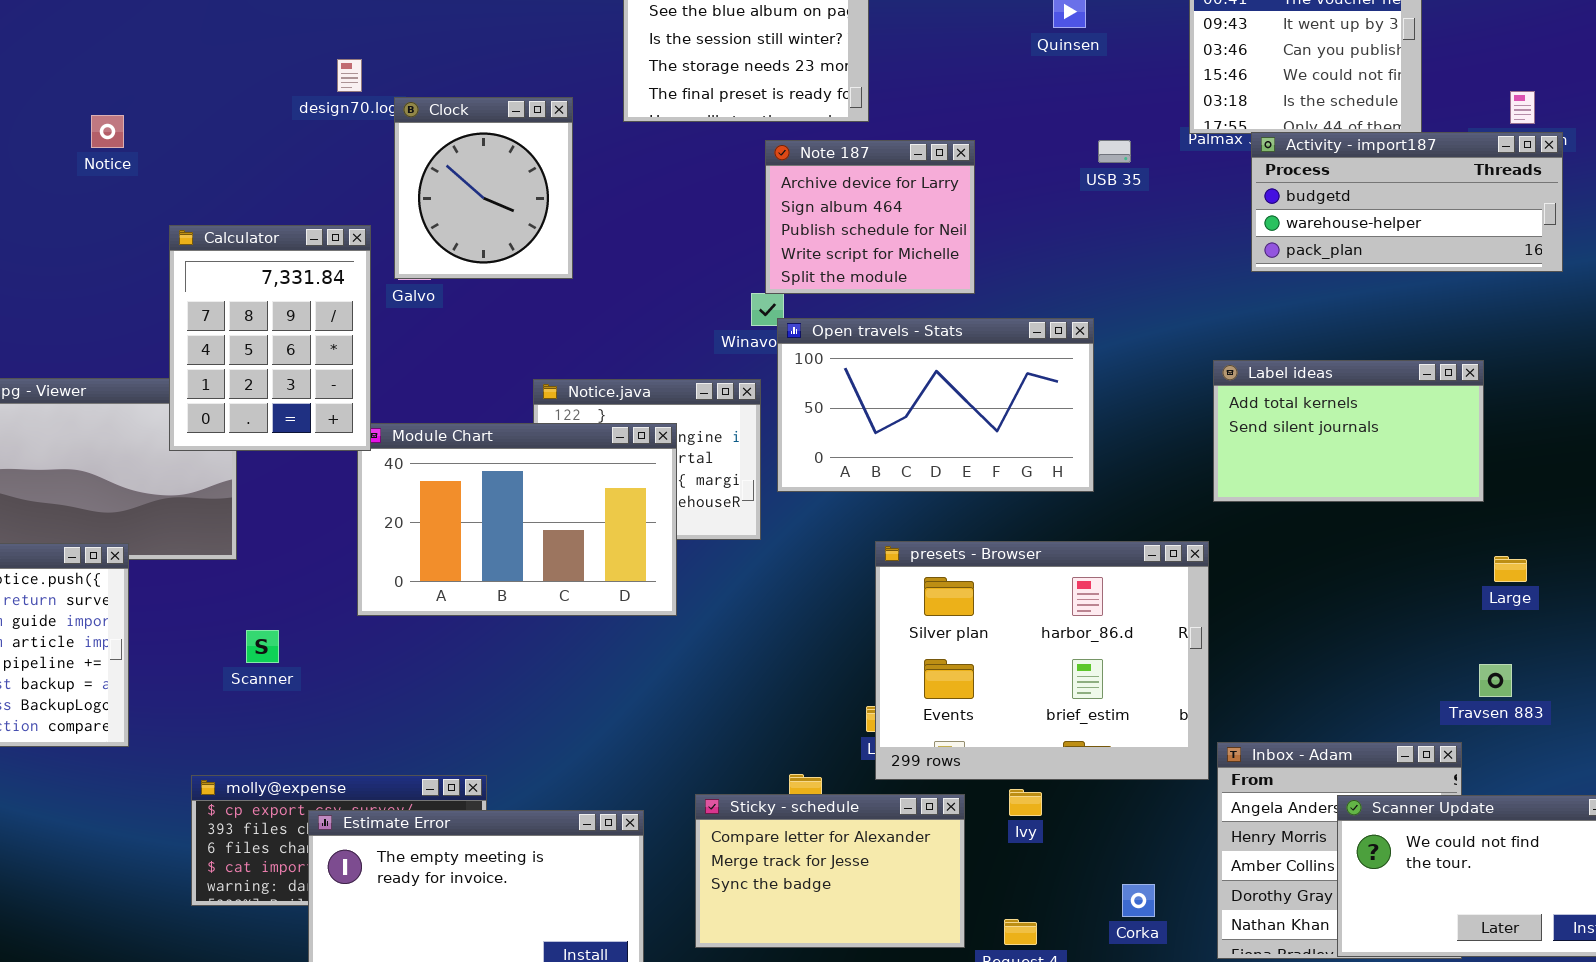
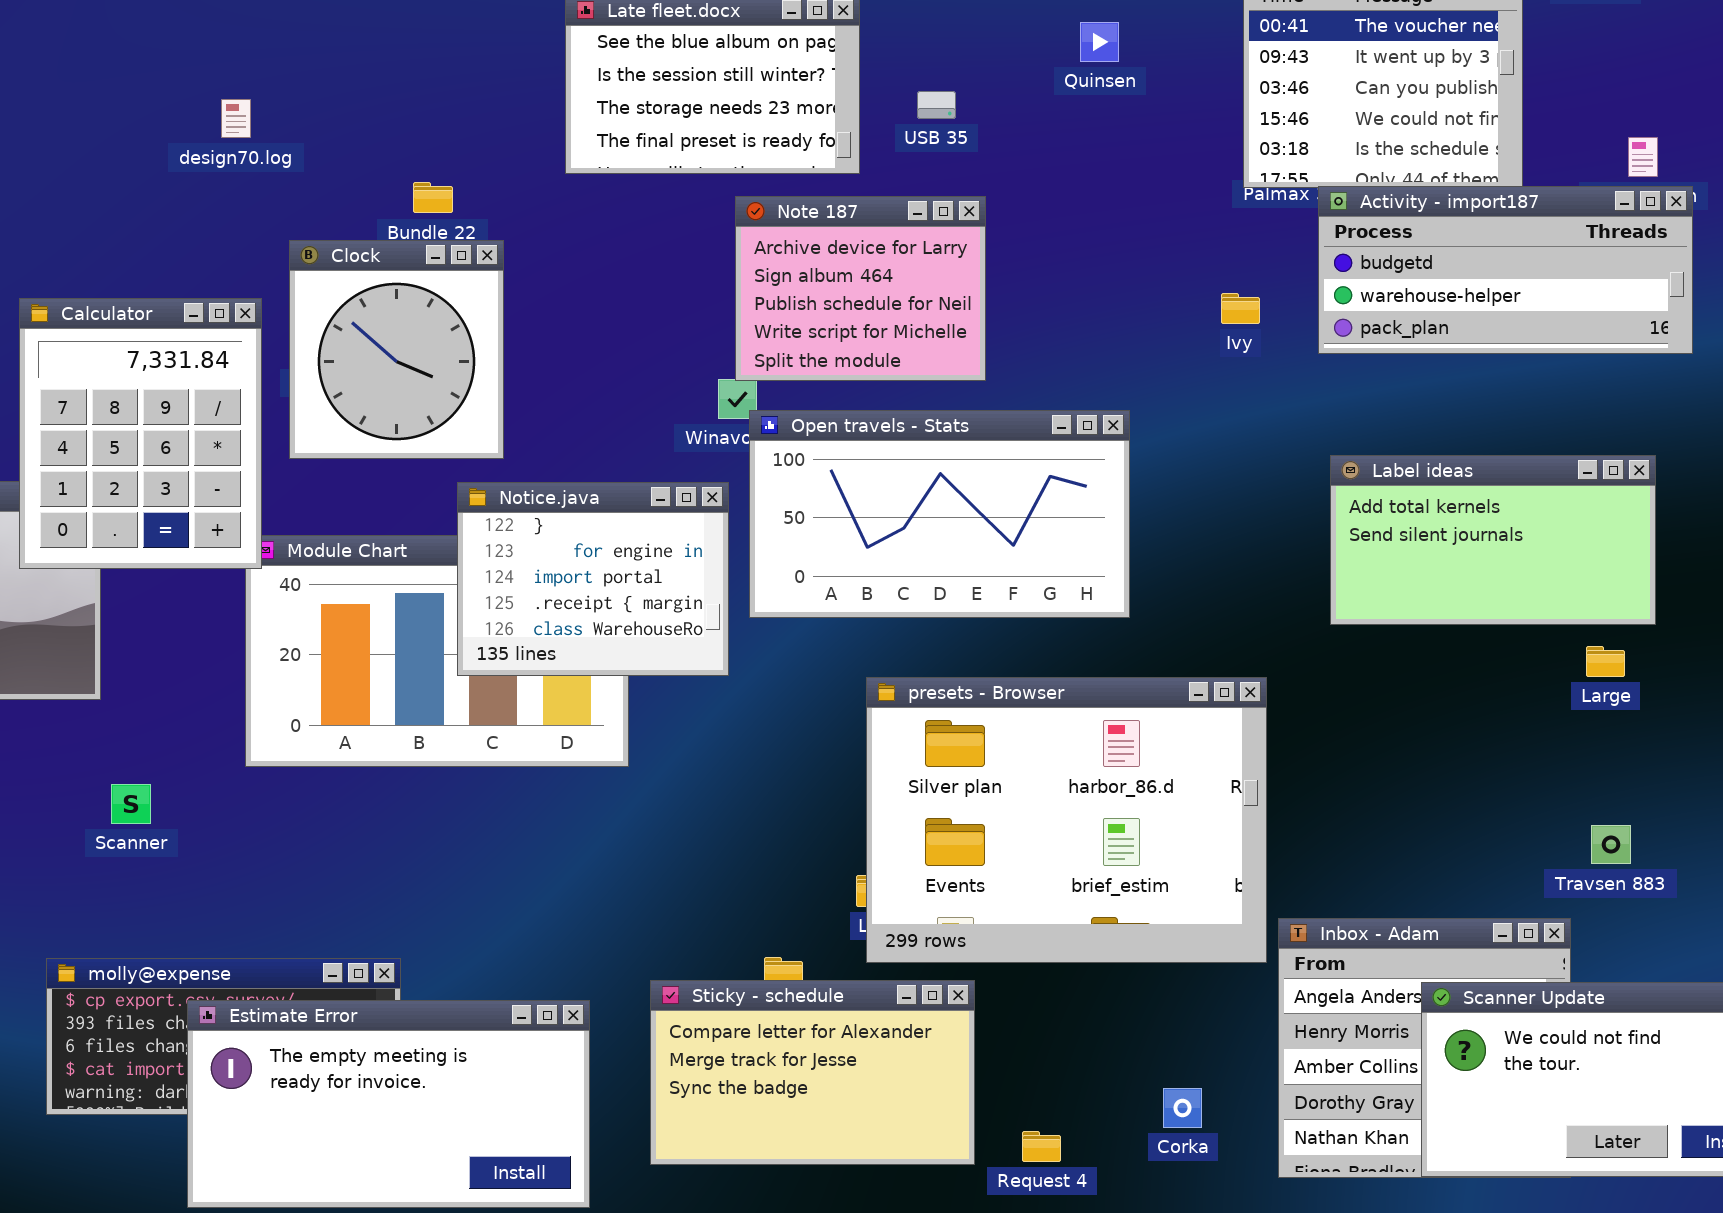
Clock: [394,97,573,279] -> [289,240,504,459], moved
USB 35: [1098,140,1131,163] -> [917,91,956,119], moved
Label ideas: [1213,360,1484,502] -> [1330,455,1656,625], moved
Notice.java: [533,379,761,540] -> [457,482,729,676], raised
Large: [1494,556,1527,582] -> [1586,646,1625,677], moved
Ivy: [1009,789,1042,816] -> [1221,293,1260,324], moved

